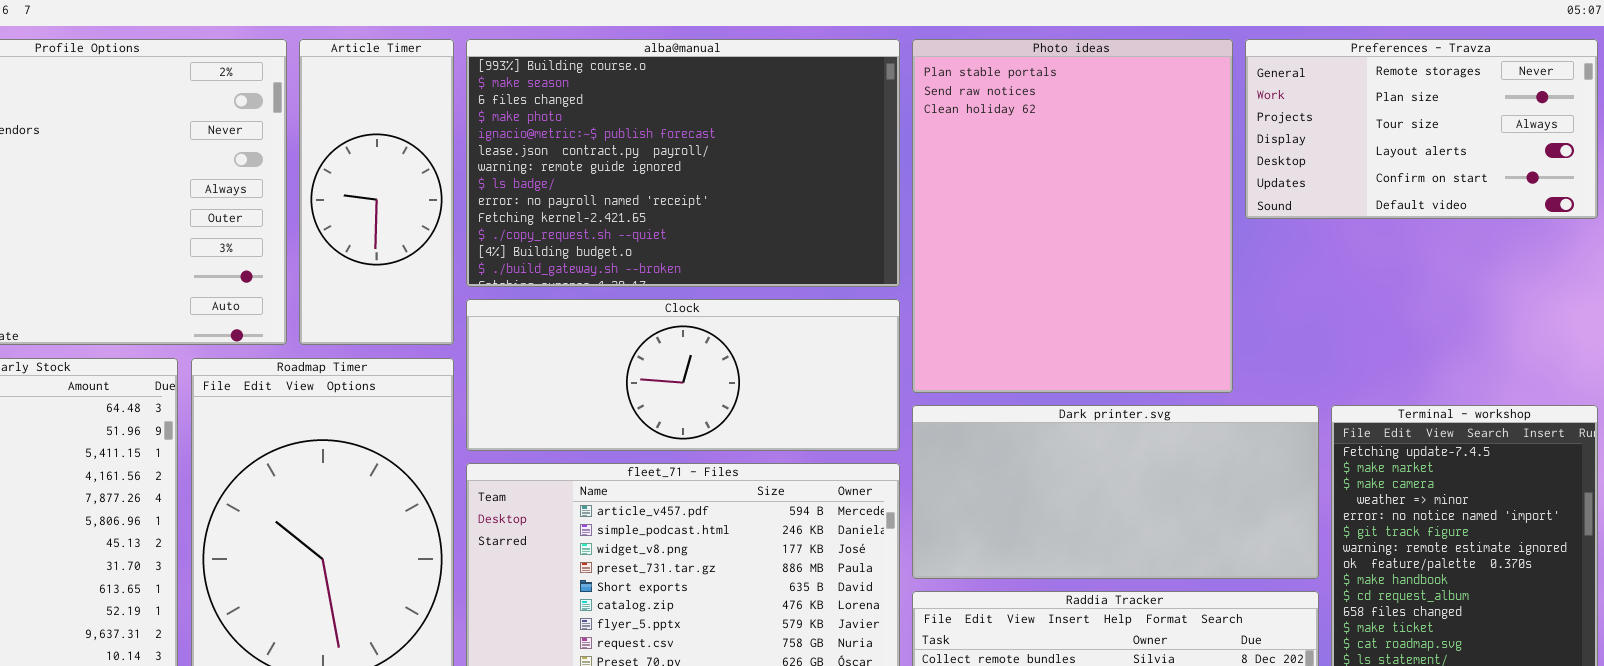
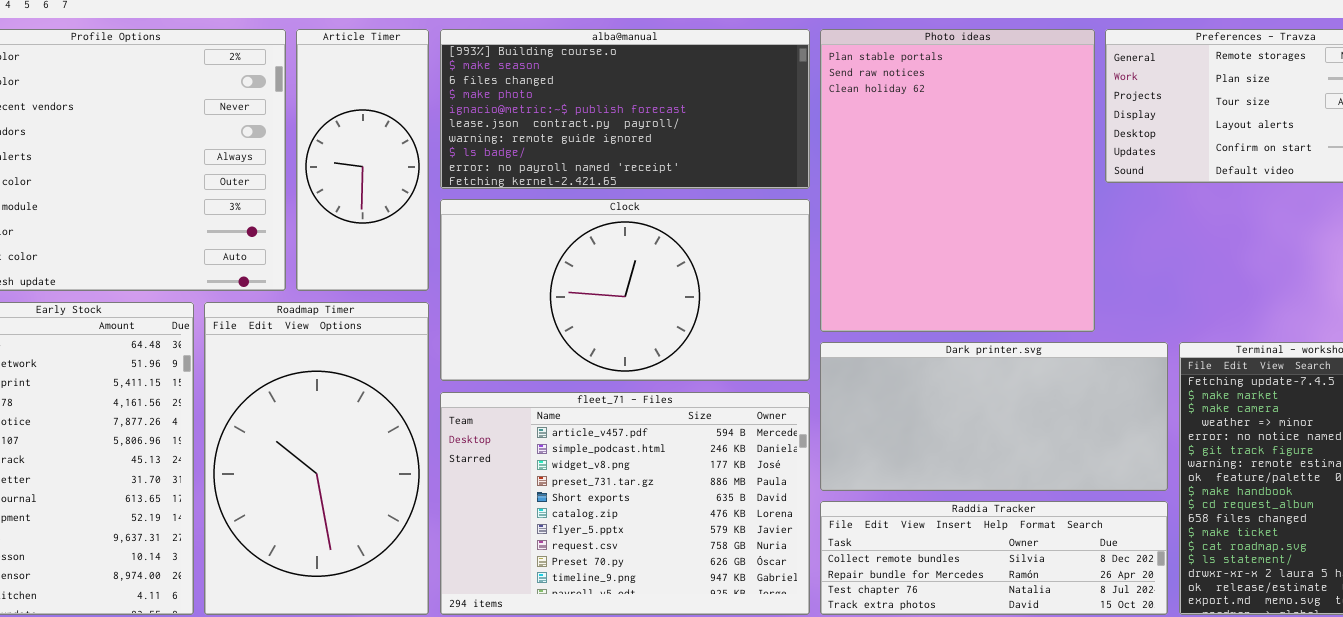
alba@manual: [466,39,900,287] -> [440,29,810,189], resized
Clock: [466,299,900,451] -> [440,199,810,381], resized

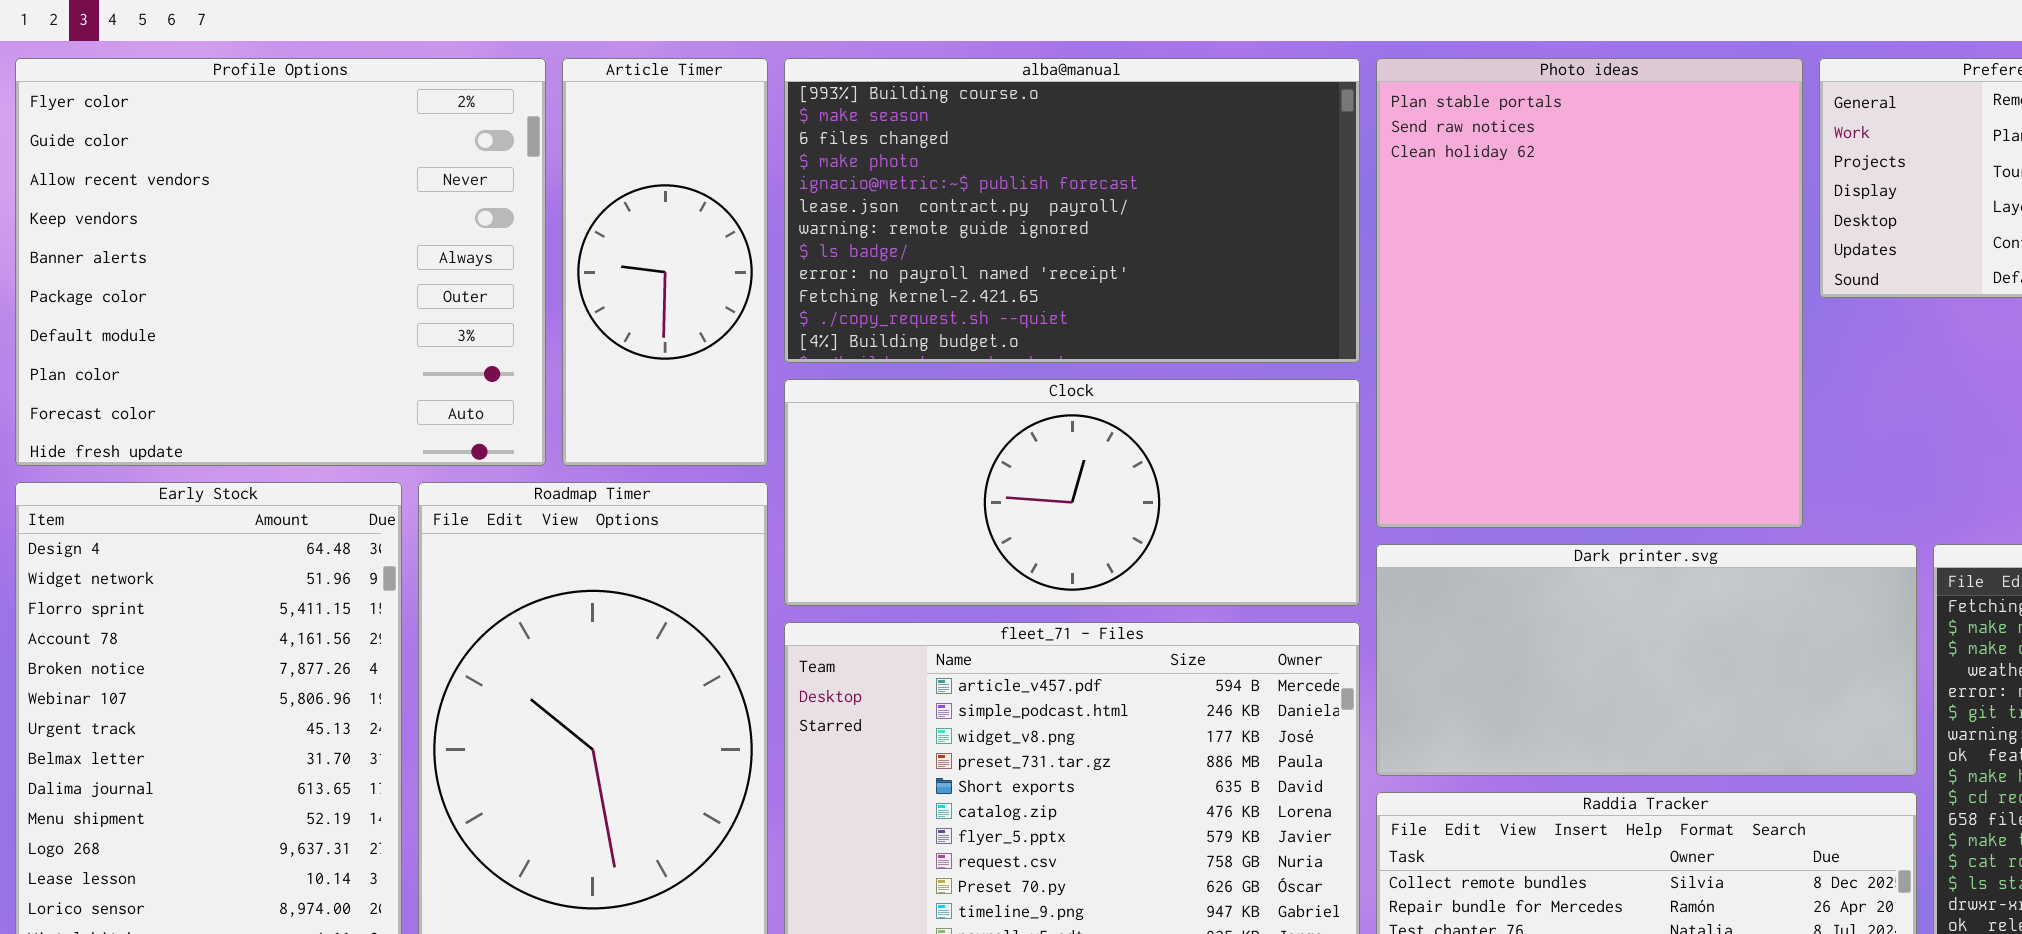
alba@manual: [440,29,810,189] -> [784,58,1360,363], resized
Clock: [440,199,810,381] -> [784,379,1360,606], resized

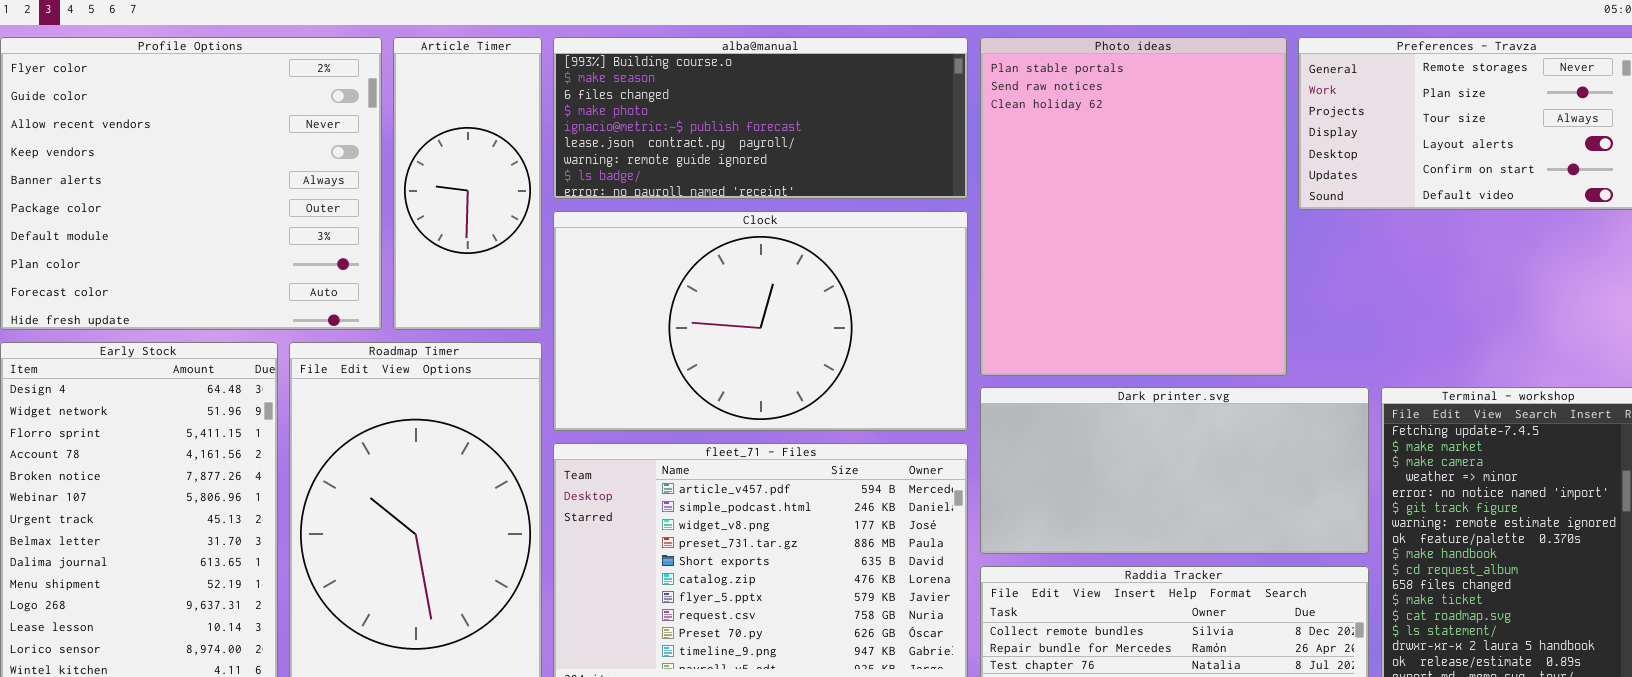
alba@manual: [784,58,1360,363] -> [553,37,968,199], resized
Clock: [784,379,1360,606] -> [553,211,968,431], resized

